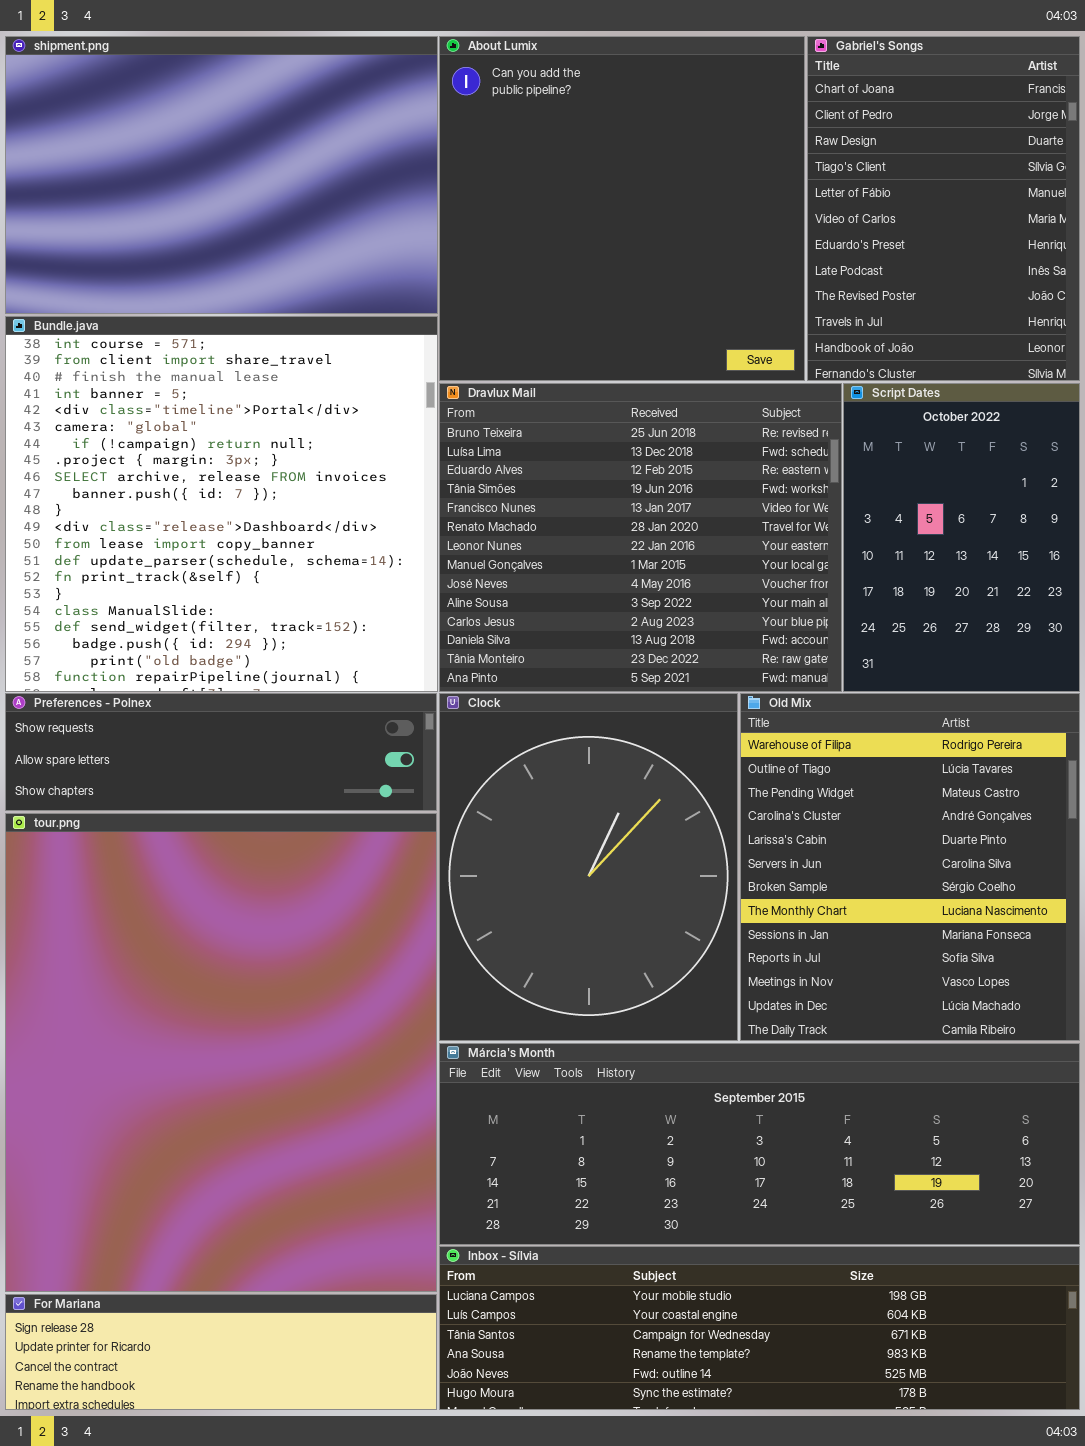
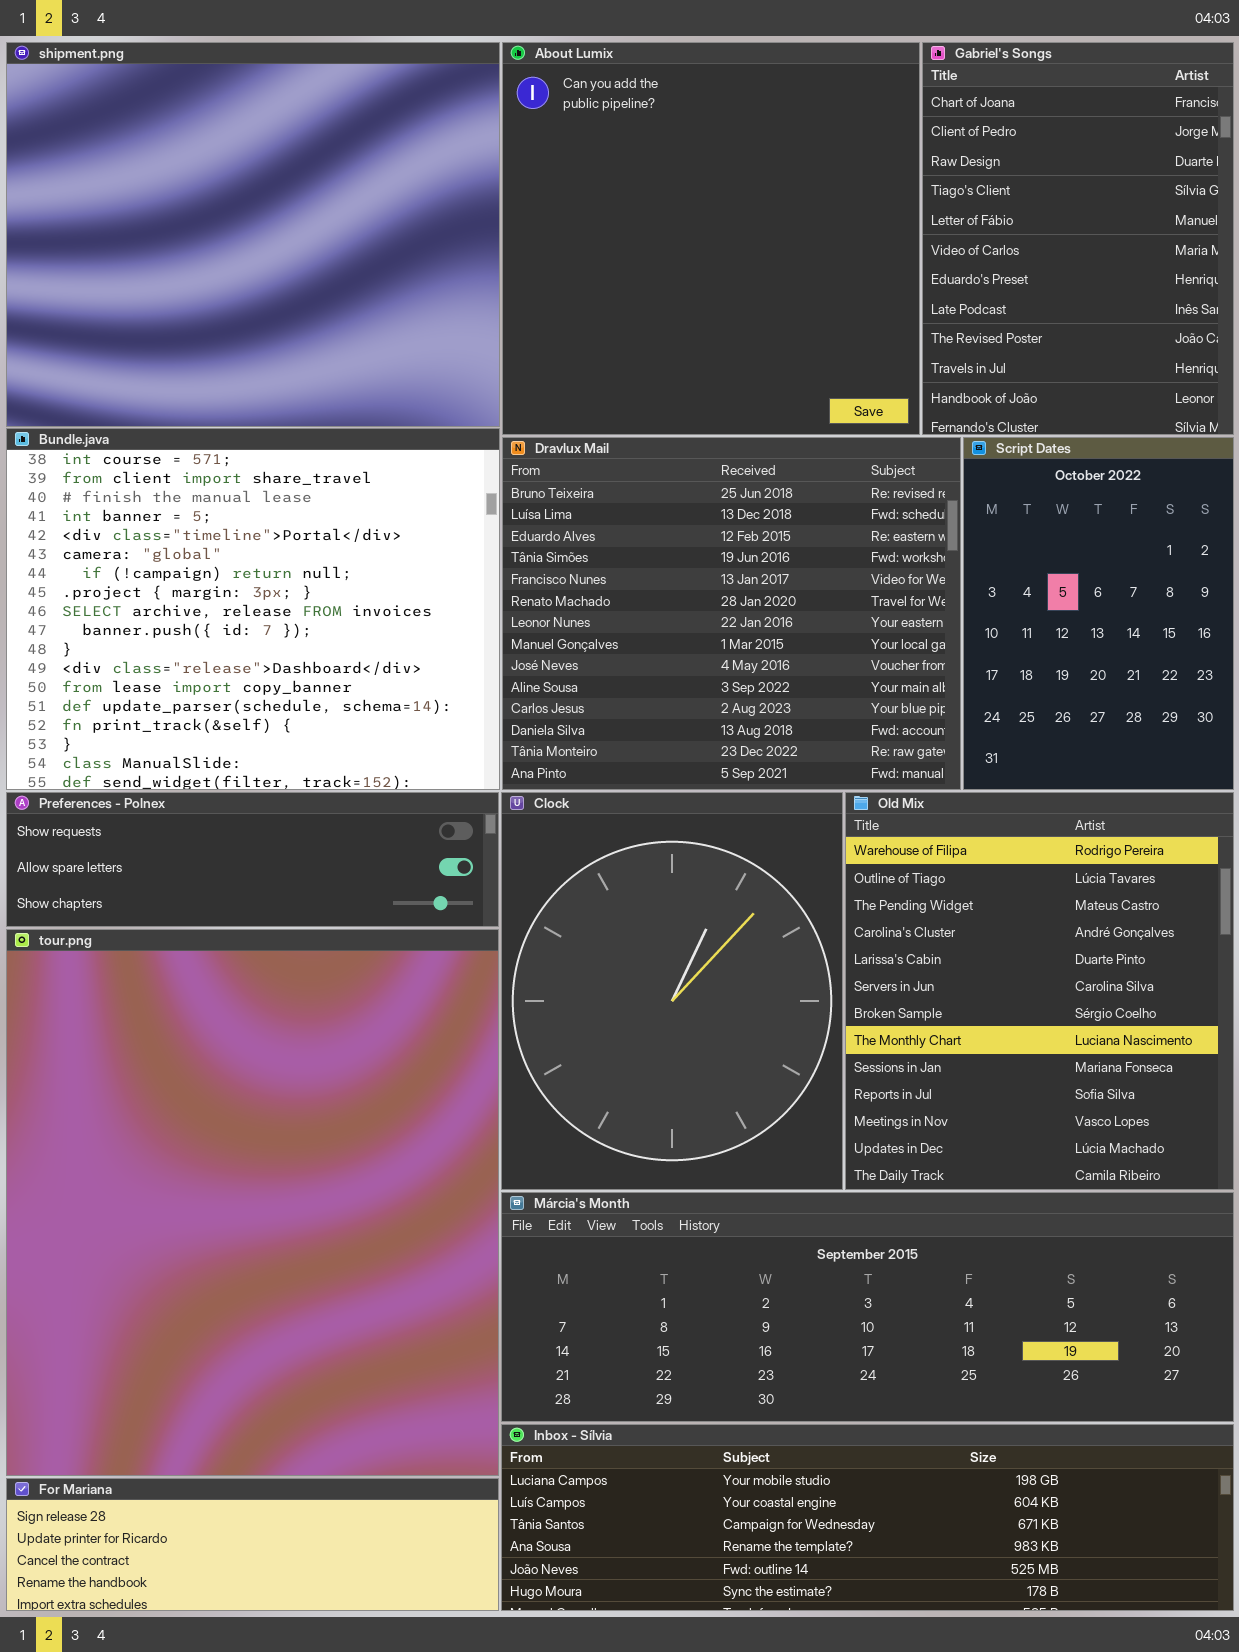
shipment.png: [5,36,438,314] -> [6,42,500,427], resized
Bundle.java: [5,316,438,692] -> [6,428,500,790], resized

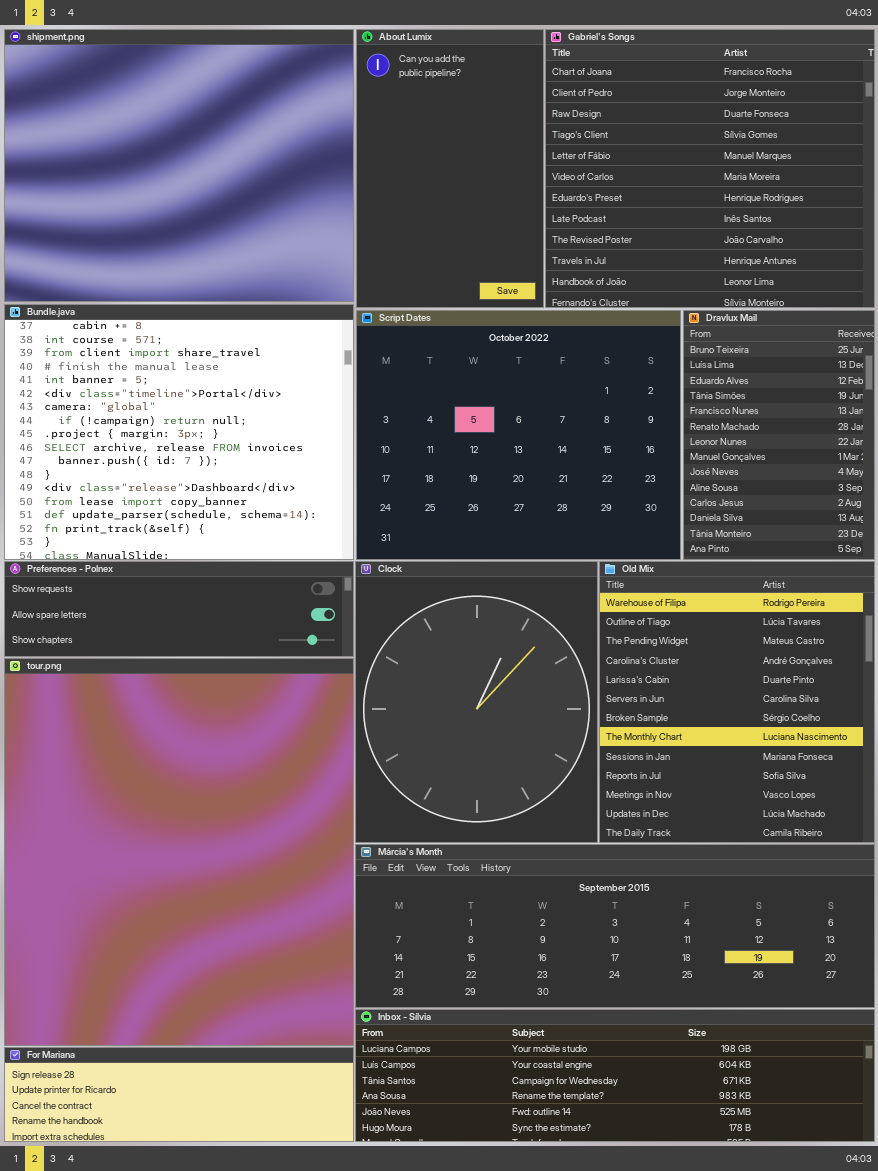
About Lumix: [502,42,920,435] -> [356,29,544,308], resized
Gabriel's Songs: [922,42,1234,435] -> [545,29,875,308], resized
Bundle.java: [6,428,500,790] -> [4,304,354,560], scrolled up 1 row
Dravlux Mail: [502,437,961,790] -> [683,310,875,560], moved, resized
Script Dates: [963,437,1234,790] -> [356,310,681,560], moved, resized

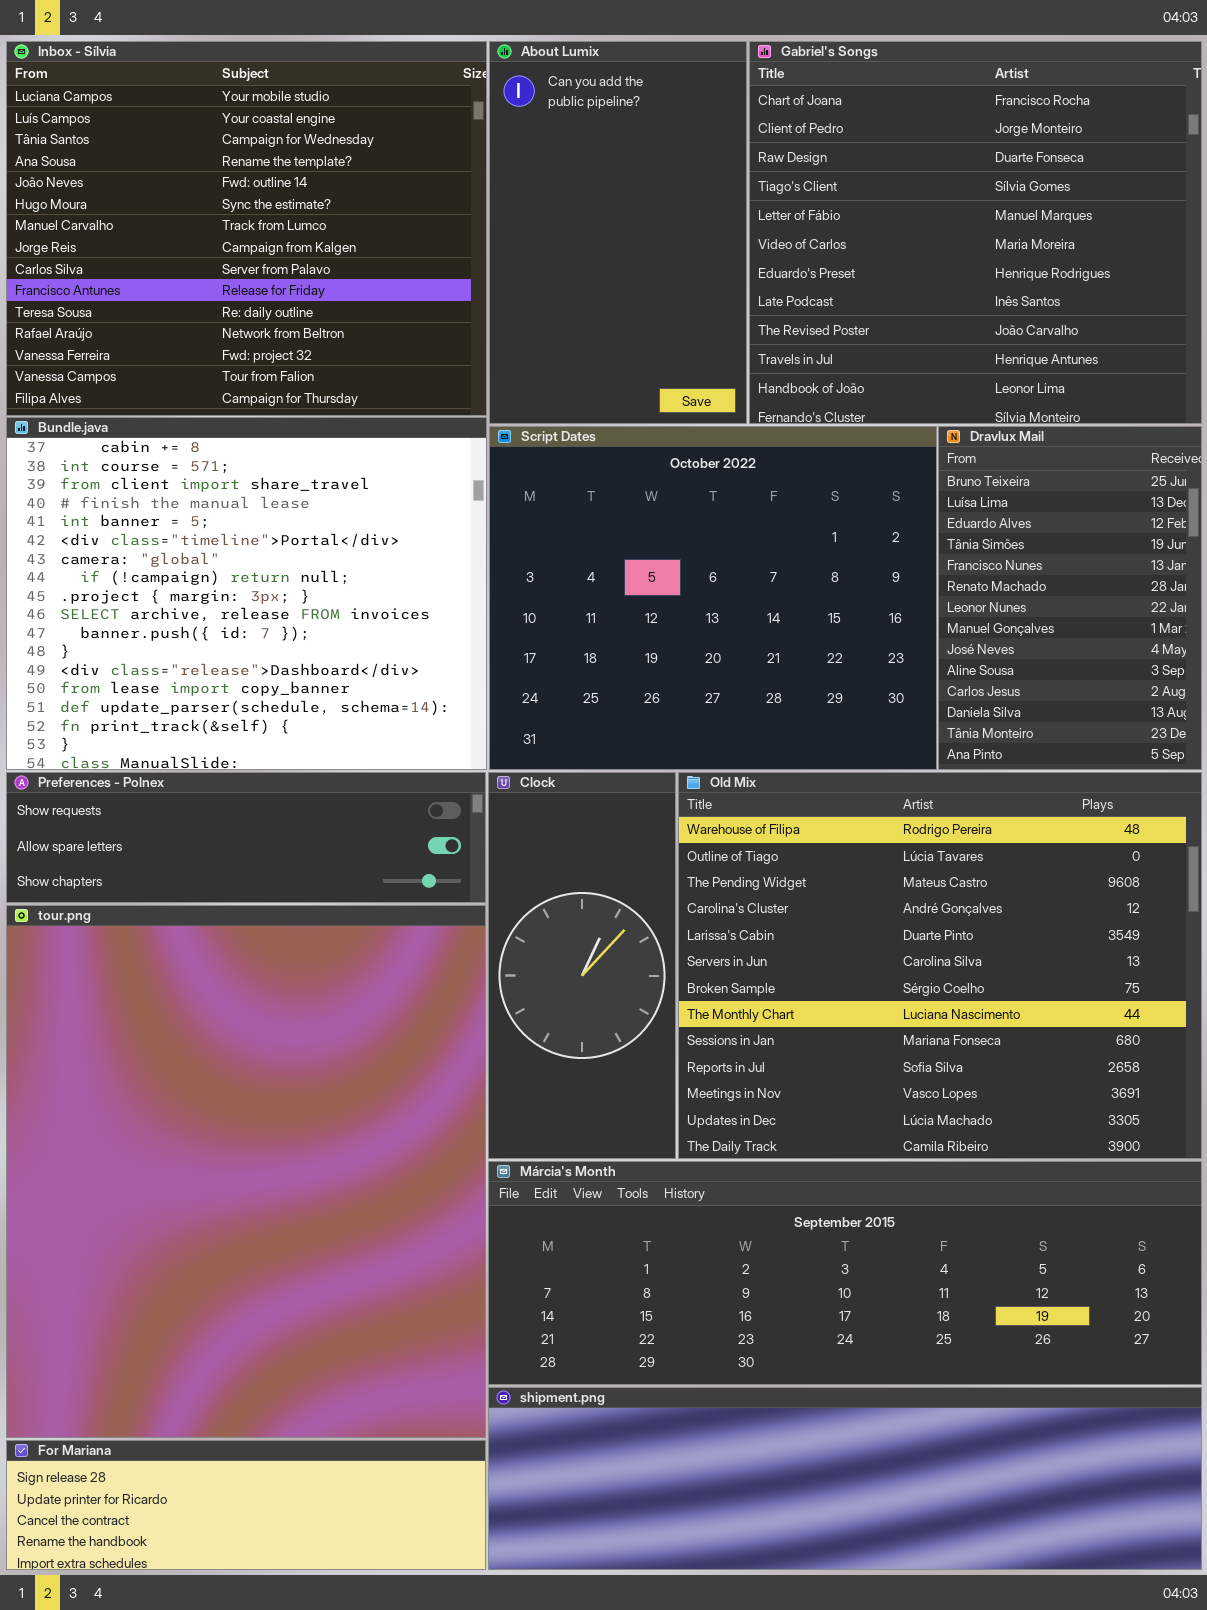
shipment.png: [4,29,354,302] -> [488,1387,1202,1570], moved, resized
Clock: [355,561,598,843] -> [488,772,676,1159], resized
Old Mix: [599,561,875,843] -> [678,772,1202,1159], resized
Inbox - Sílvia: [355,1009,875,1142] -> [6,41,487,416], moved, resized

